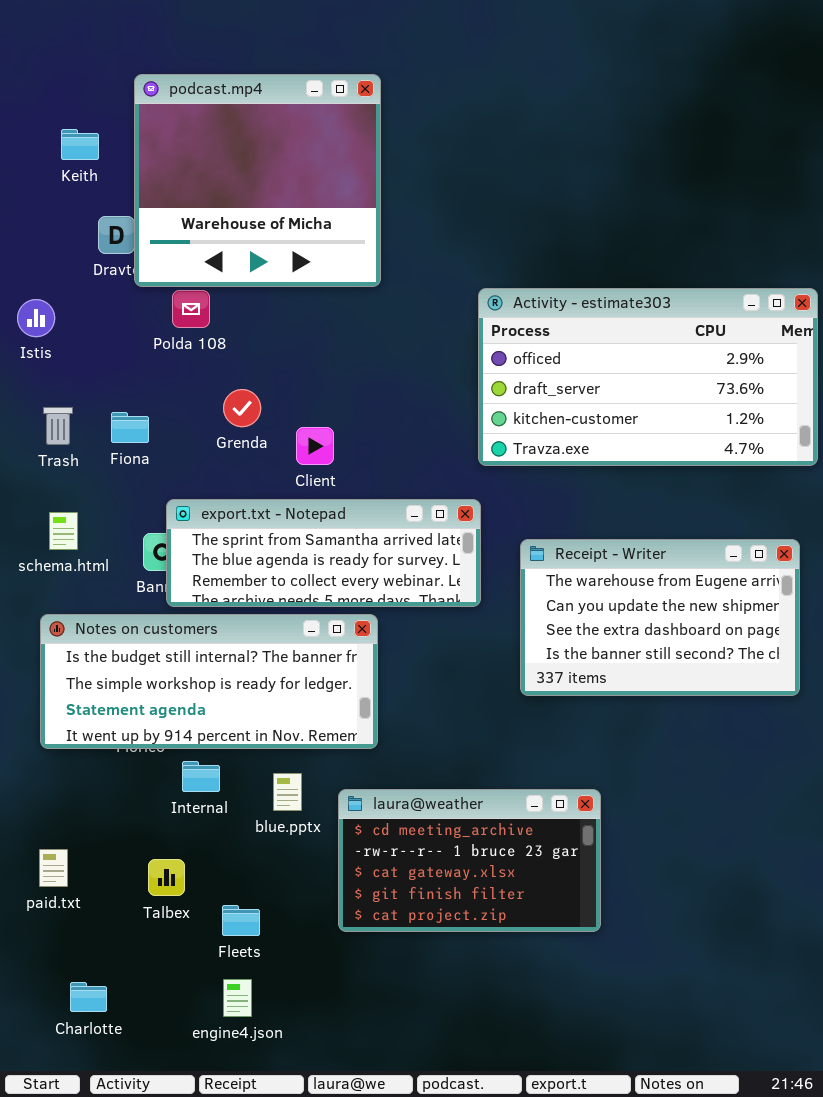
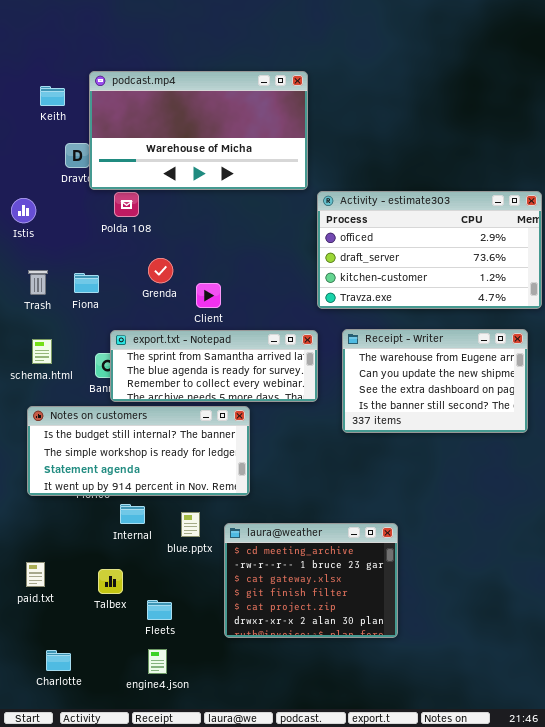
podcast.mp4: [134,74,381,287] -> [89,71,308,190], resized
Receipt - Writer: [520,539,800,696] -> [342,329,528,433], moved
laura@weather: [338,789,601,932] -> [224,523,398,638], resized

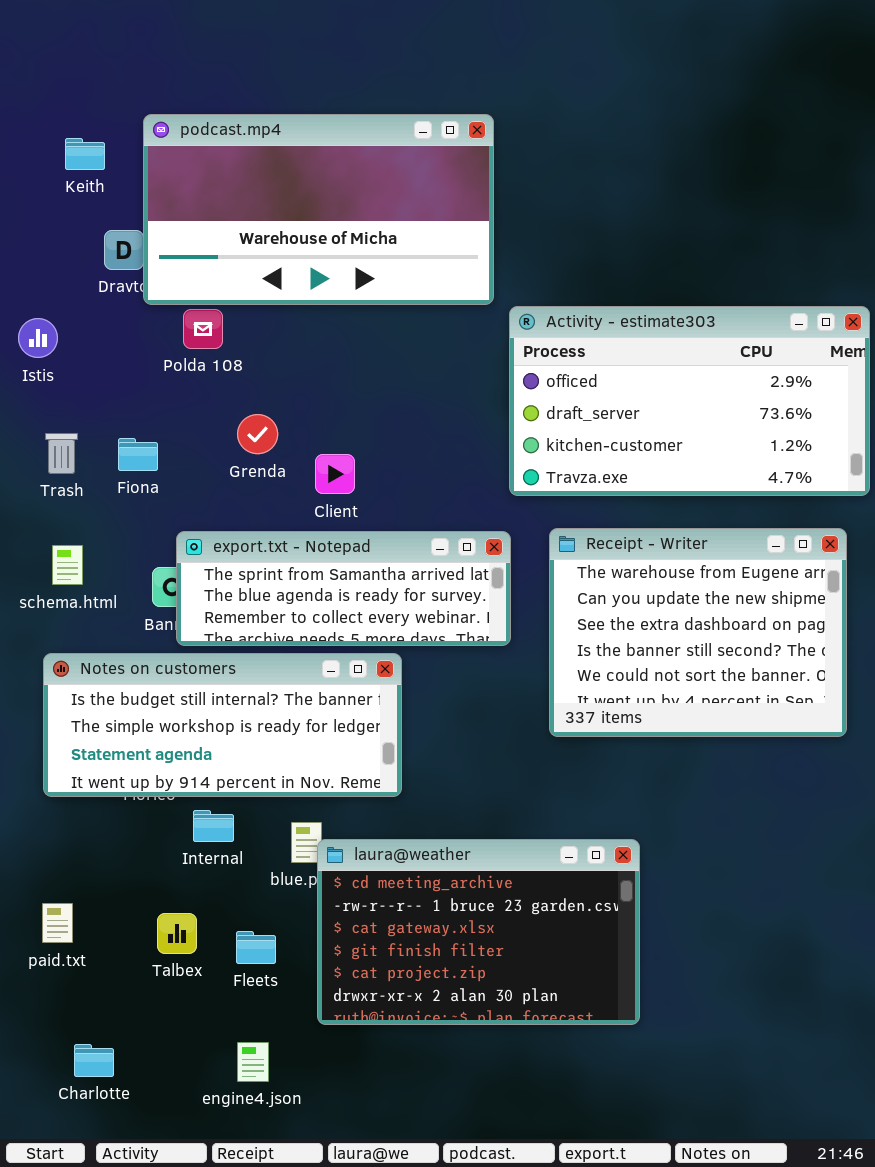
Receipt - Writer: [342,329,528,433] -> [549,528,847,737], resized
laura@weather: [224,523,398,638] -> [317,839,640,1025], resized
Fleets: [147,600,172,620] -> [236,931,276,964], moved

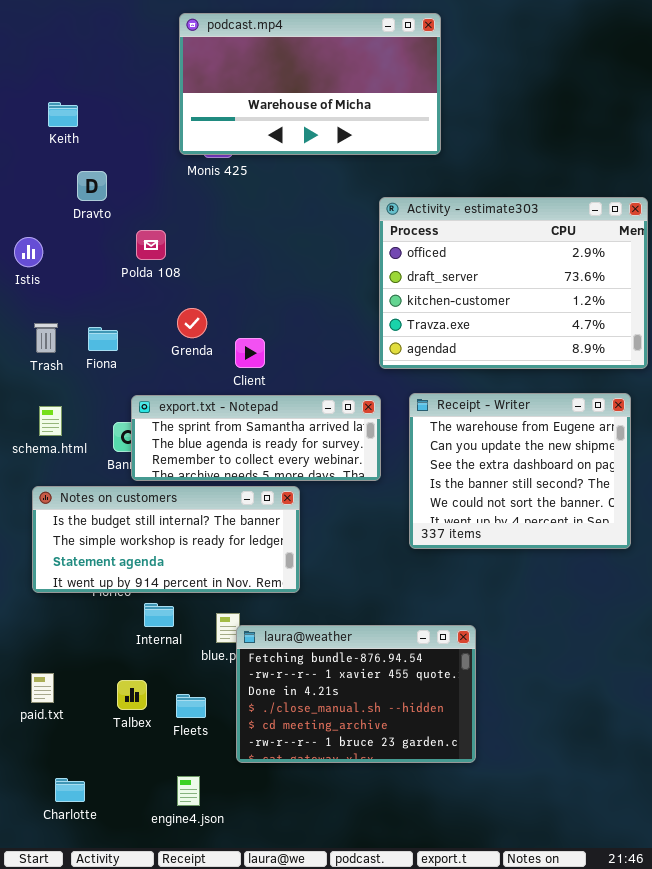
podcast.mp4: [143,114,494,305] -> [179,13,441,155], moved
Activity - estimate303: [509,306,870,496] -> [379,197,648,369], resized
laura@weather: [317,839,640,1025] -> [236,625,476,763], scrolled up 4 rows

